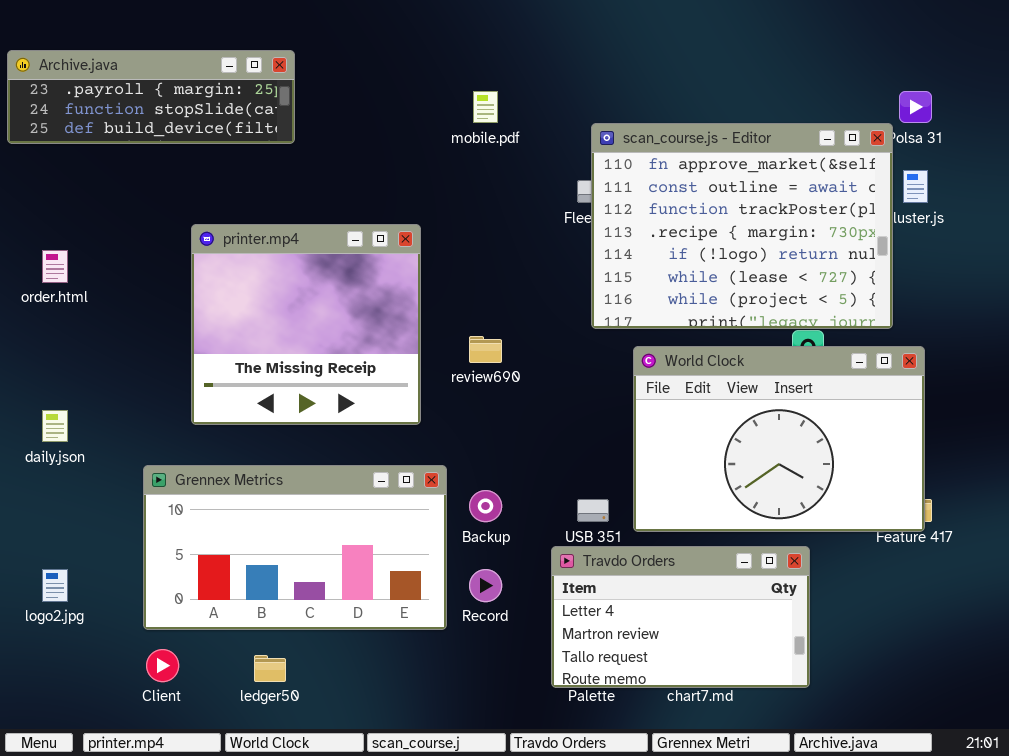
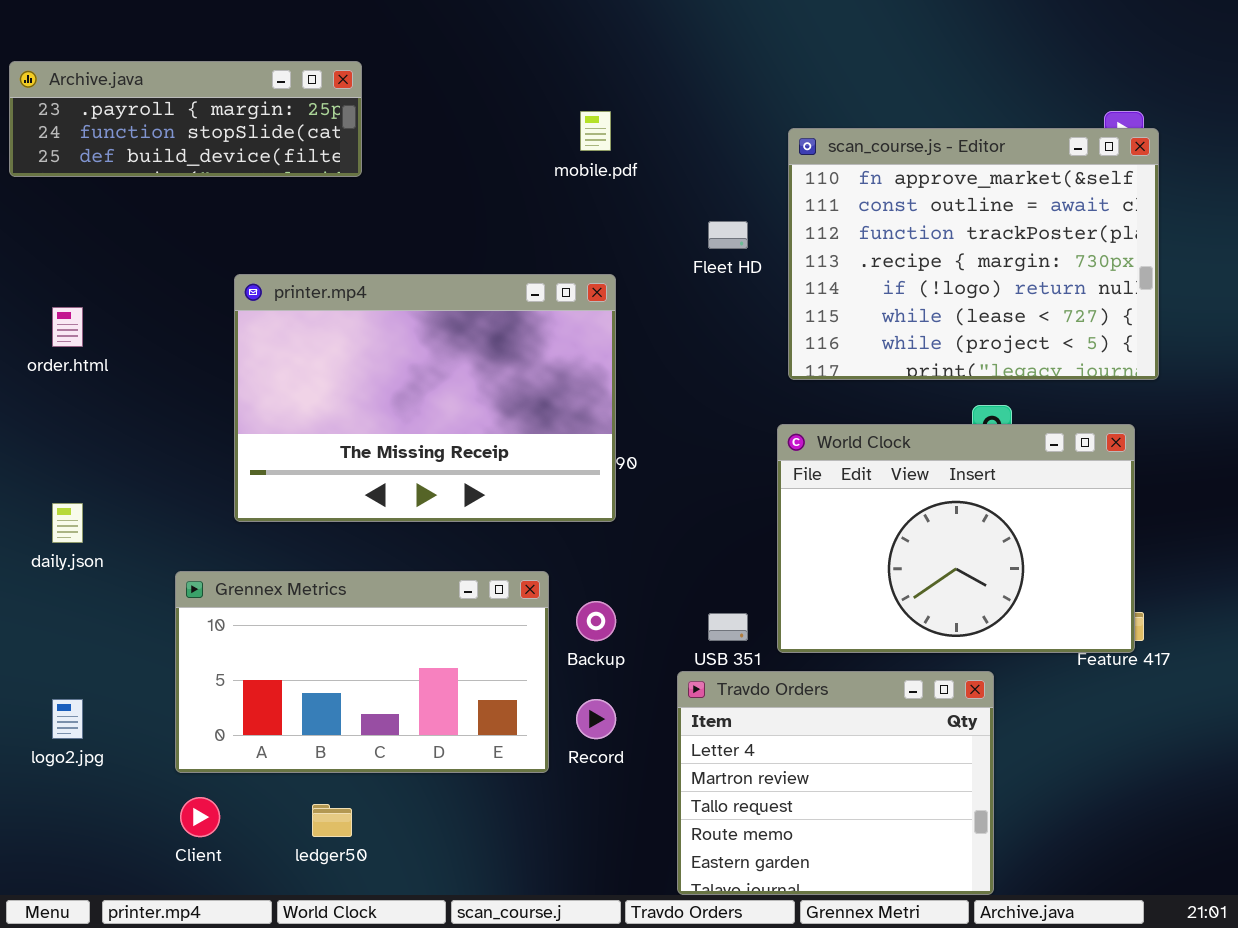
scan_course.js - Editor: [591,123,893,329] -> [788,128,1159,380], moved
printer.mp4: [191,224,421,425] -> [234,274,616,522], resized
Travdo Orders: [551,546,810,688] -> [677,671,994,895], resized

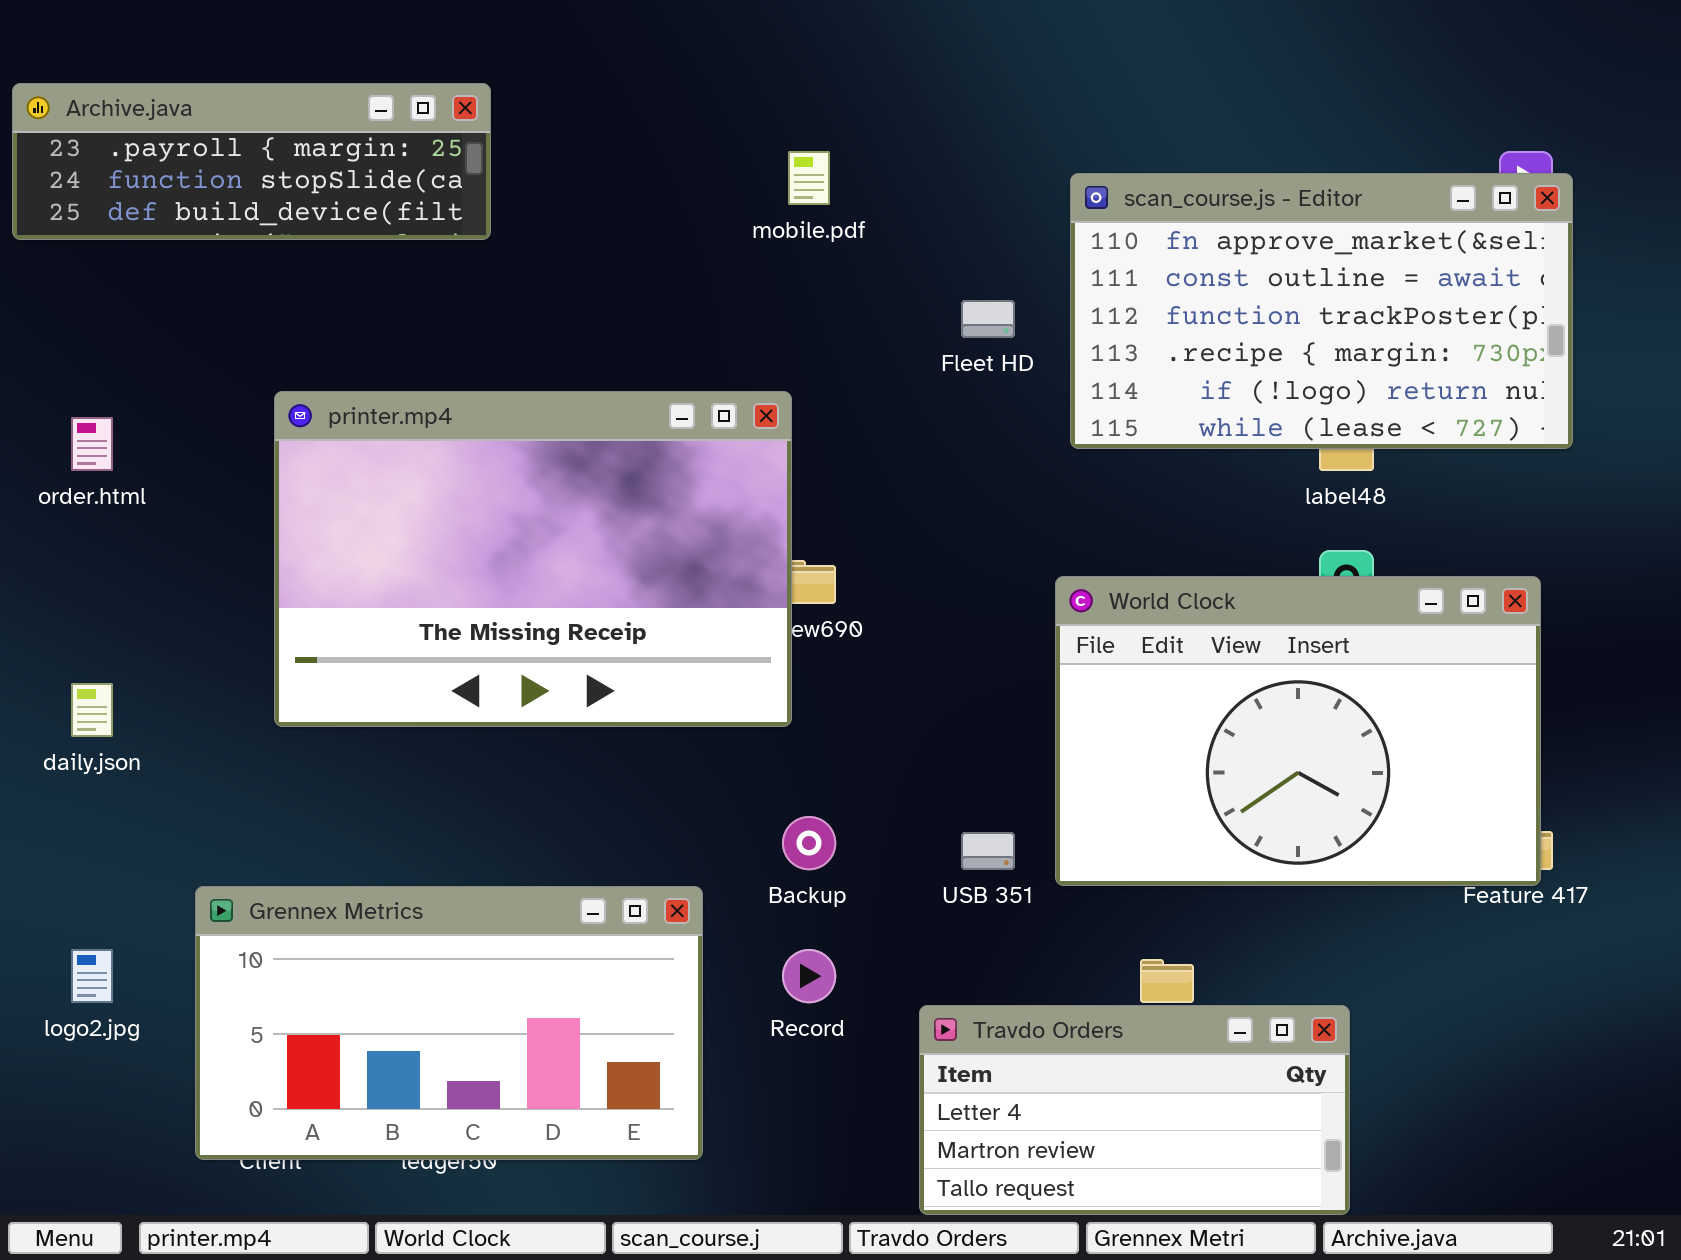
scan_course.js - Editor: [788,128,1159,380] -> [1070,173,1573,449], resized
printer.mp4: [234,274,616,522] -> [274,391,792,727], moved
Grennex Metrics: [175,571,549,773] -> [195,886,703,1160], moved
Travdo Orders: [677,671,994,895] -> [919,1005,1350,1215], resized

